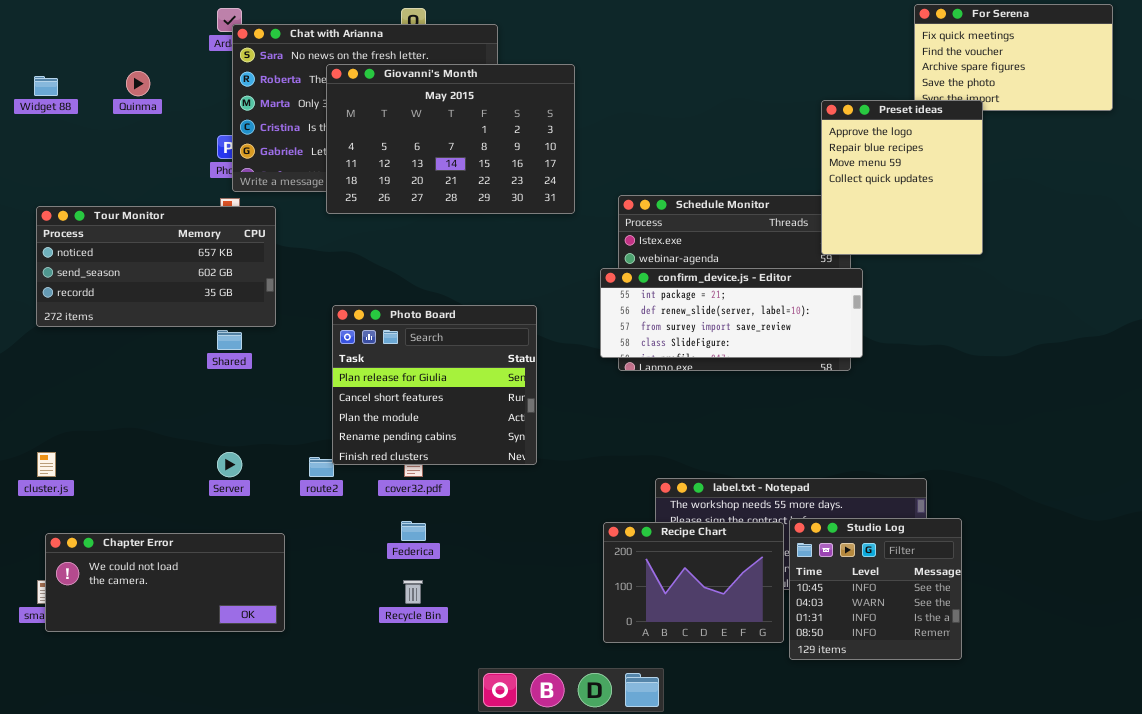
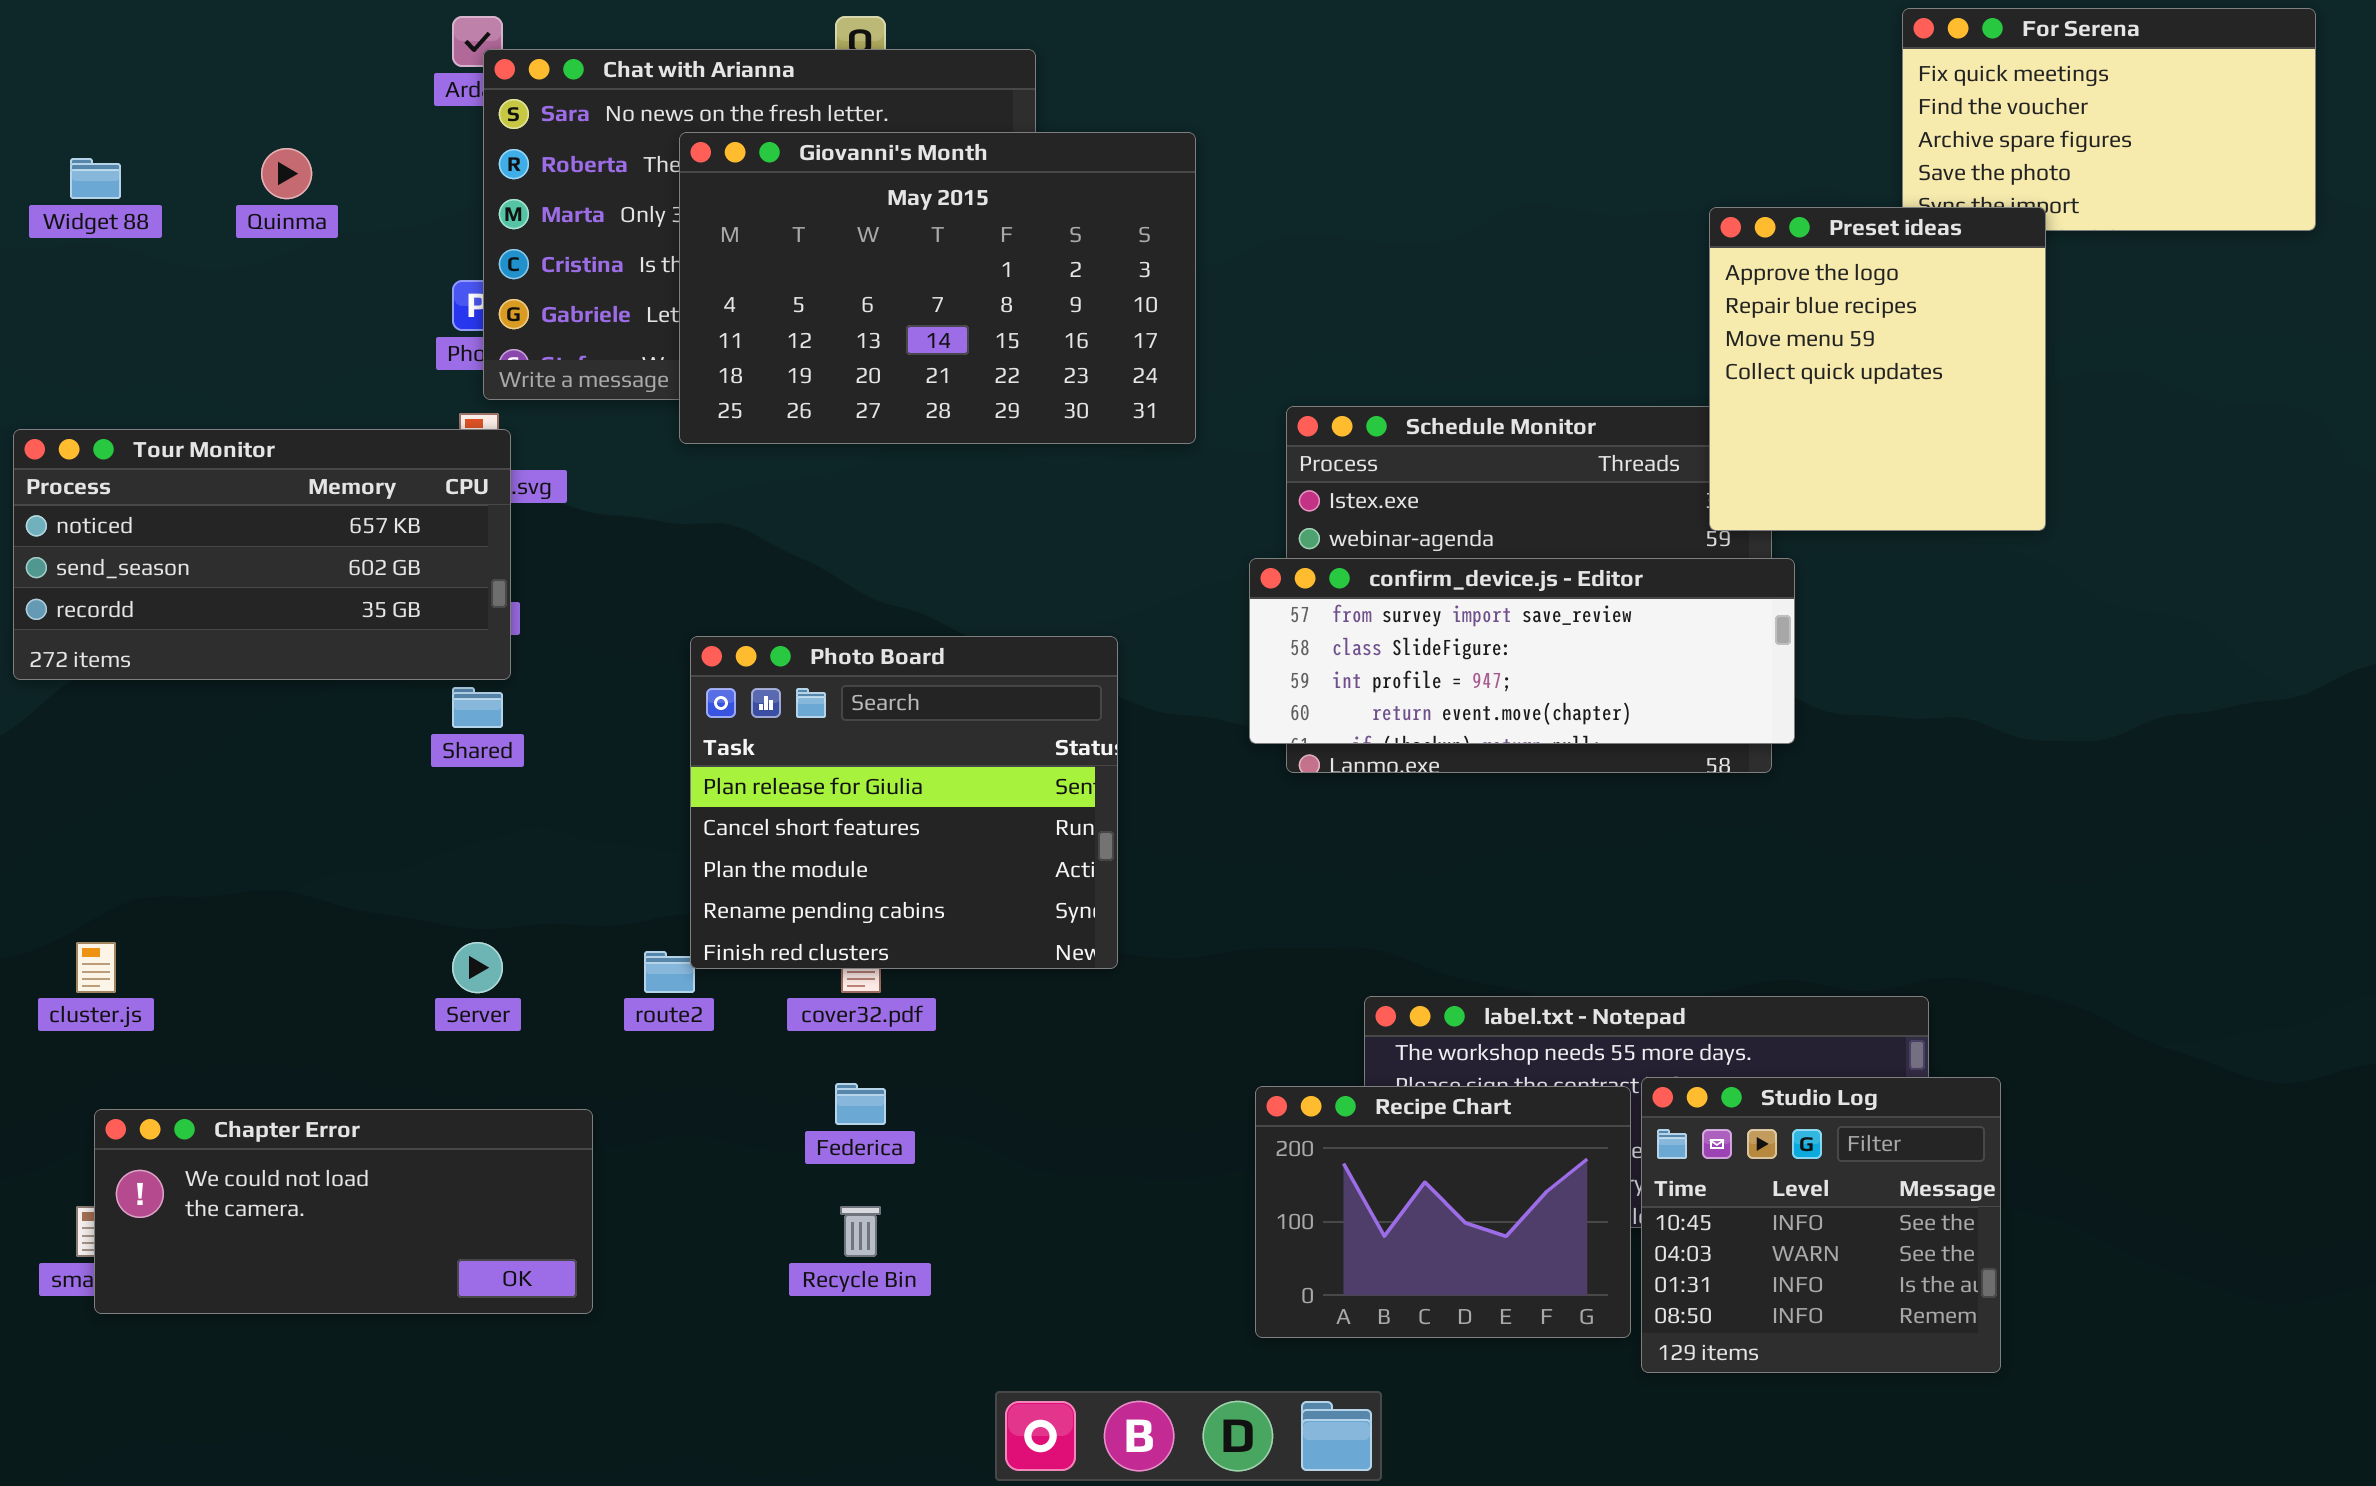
Tour Monitor: [36,206,276,327] -> [13,429,511,680], moved
confirm_device.js - Editor: [600,268,863,358] -> [1249,558,1795,744], scrolled down 2 rows

